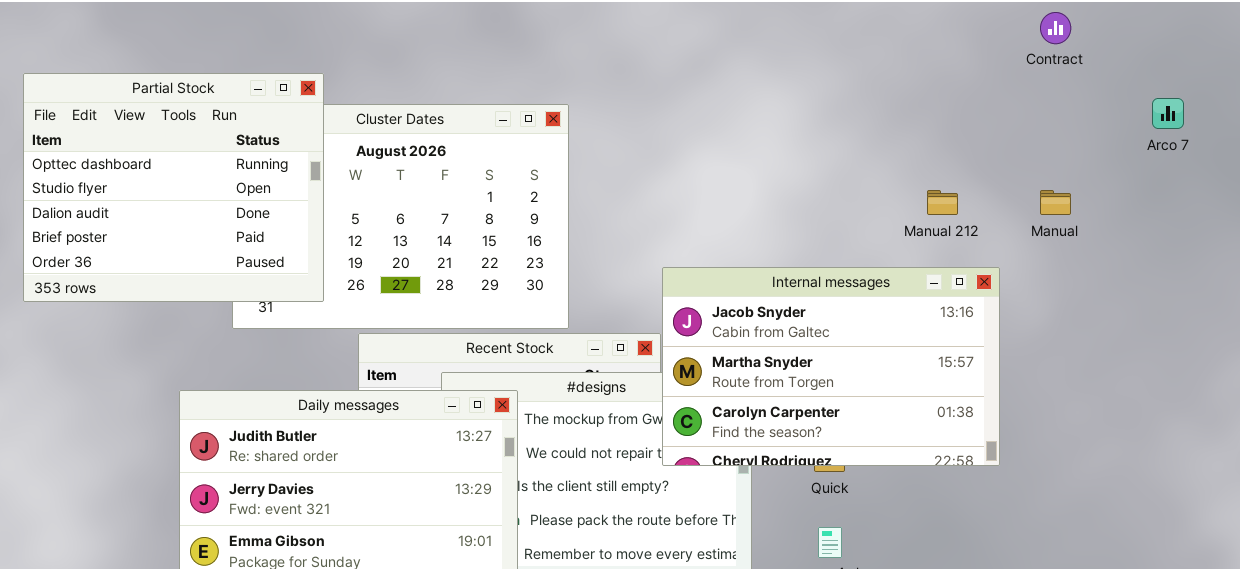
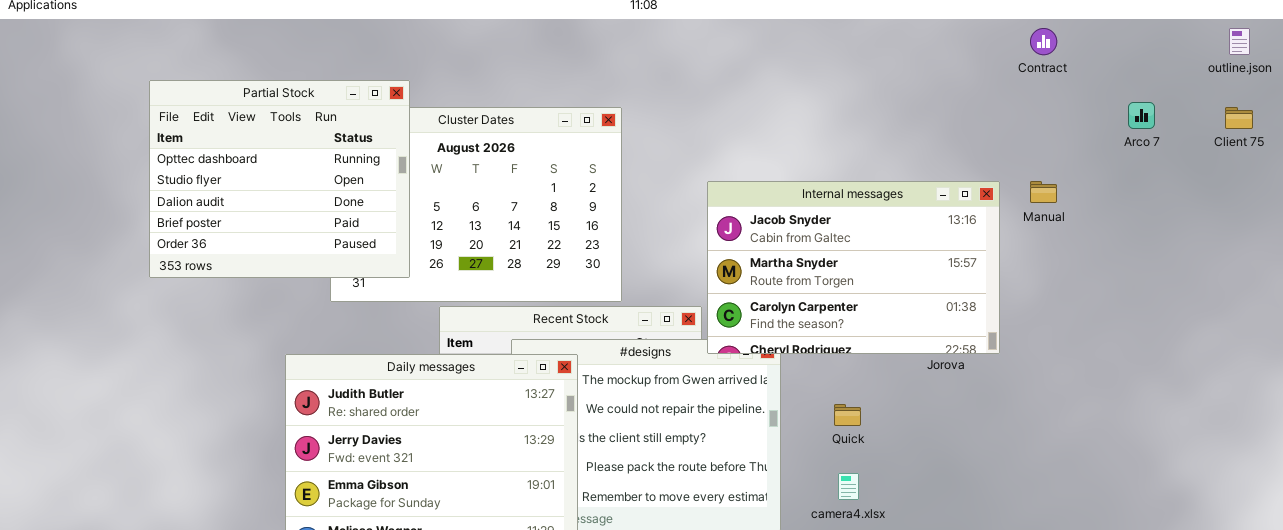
Internal messages: [662,267,1000,466] -> [707,181,1000,354], moved

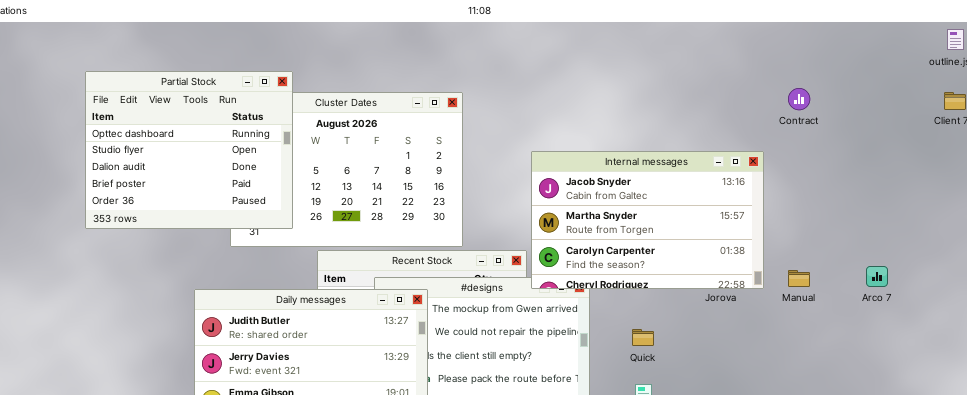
Contract: [1030,28,1057,55] -> [788,88,810,110], moved
Arco 7: [1128,102,1155,129] -> [866,266,888,287], moved
Manual: [1030,181,1057,203] -> [788,270,810,287], moved

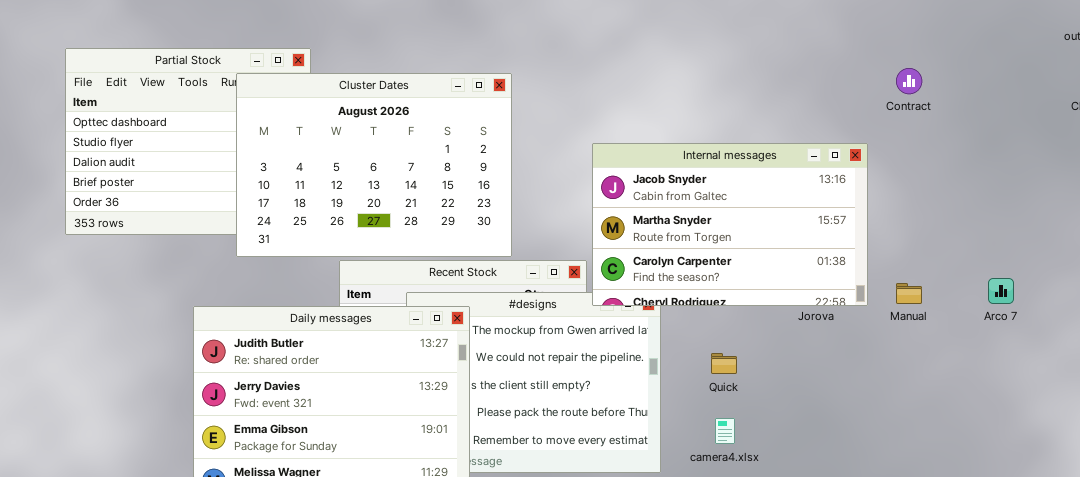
Cluster Dates: [230,92,463,247] -> [236,73,512,257], raised

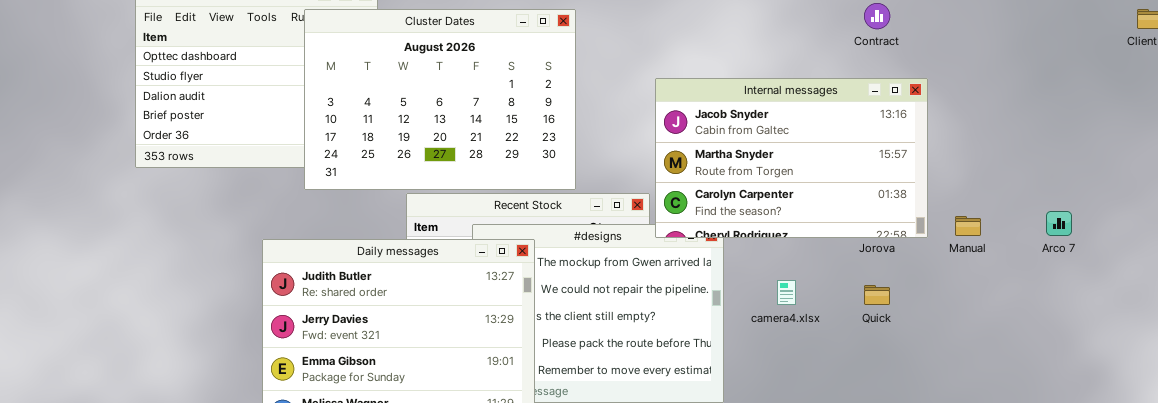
Contract: [896,68,922,94] -> [864,3,890,29], moved
Quick: [711,353,737,374] -> [864,285,890,305], moved
camera4.xlsx: [715,418,735,444] -> [777,280,796,305], moved

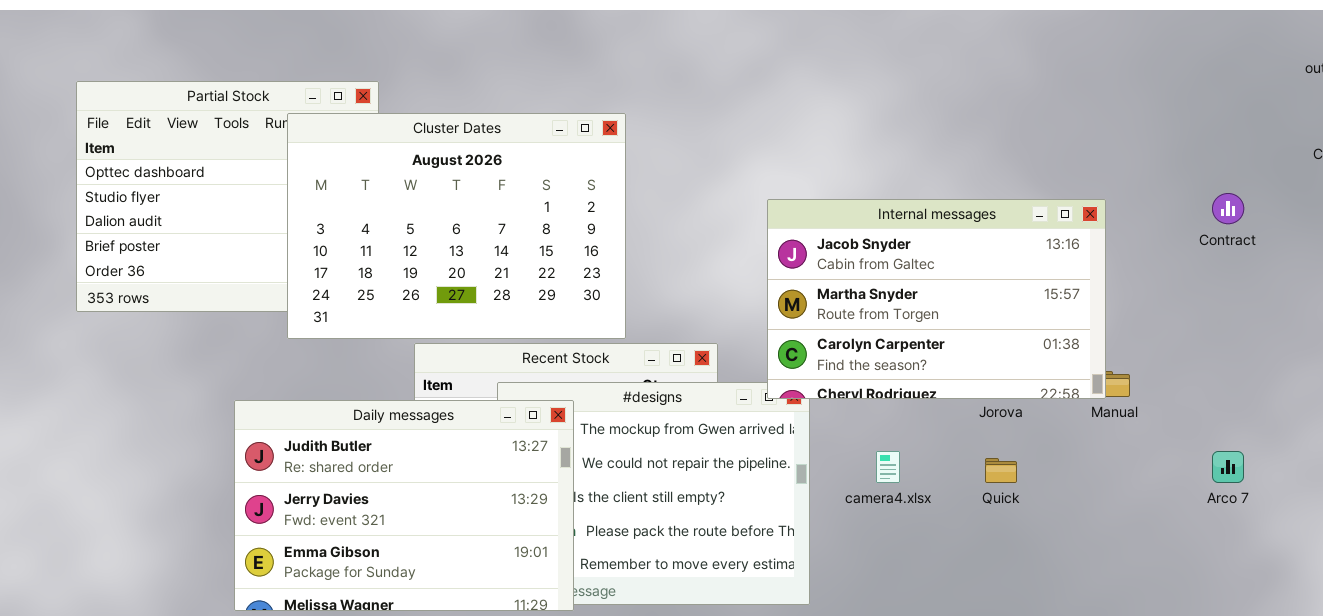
Contract: [864,3,890,29] -> [1212,193,1244,224], moved
Internal messages: [655,78,928,238] -> [767,199,1106,399], moved
Arco 7: [1046,211,1072,236] -> [1212,451,1244,483], moved

